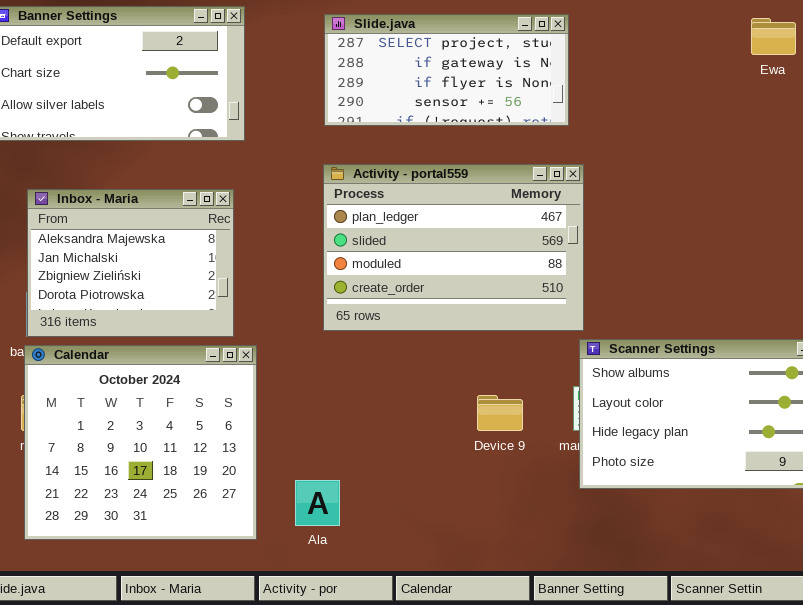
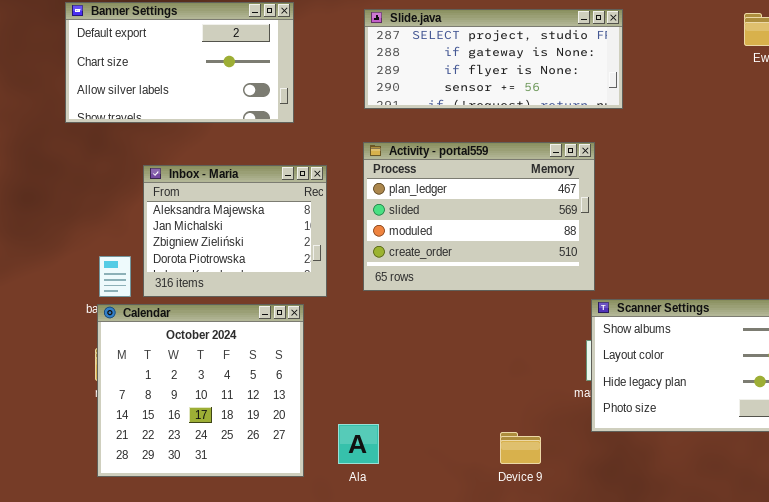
Slide.java: [324,14,569,126] -> [364,9,623,109], resized
Inbox - Maria: [27,189,234,337] -> [143,165,327,297], moved
Device 9: [477,395,523,431] -> [500,432,541,464], moved

